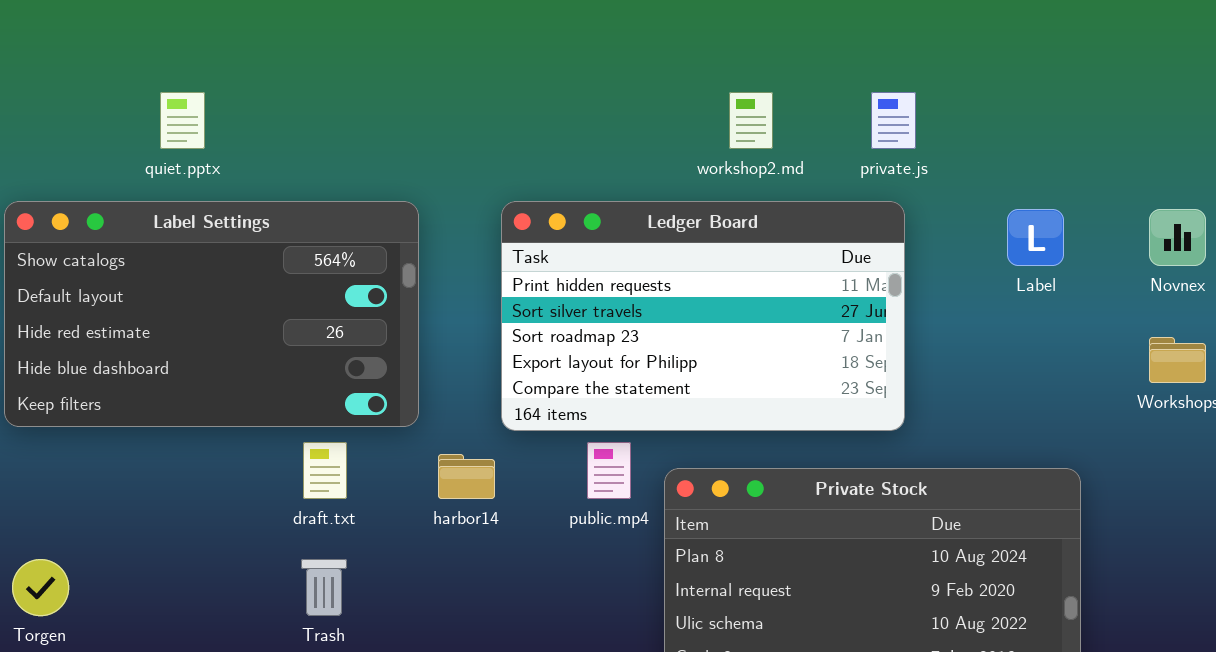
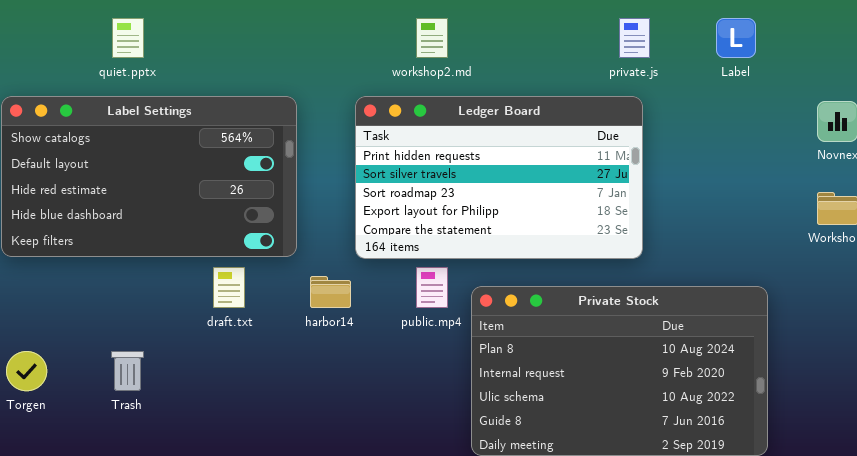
workshop2.md: [729,92,773,149] -> [416,18,448,58], moved
Label: [1007,209,1064,266] -> [716,18,756,58], moved
Trash: [301,559,347,616] -> [111,351,144,391], moved

